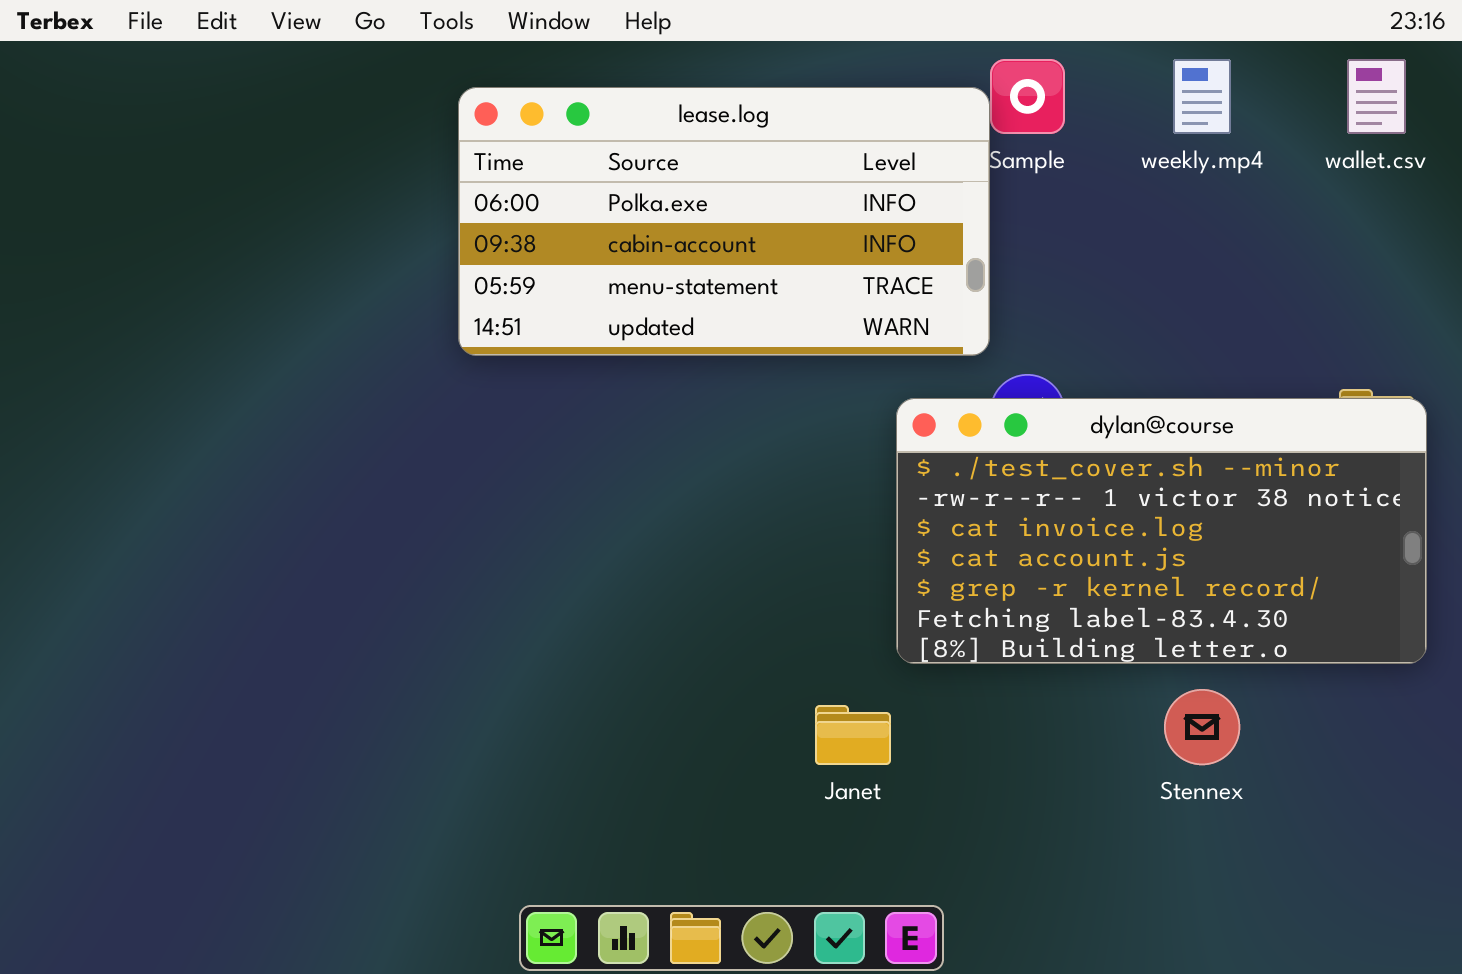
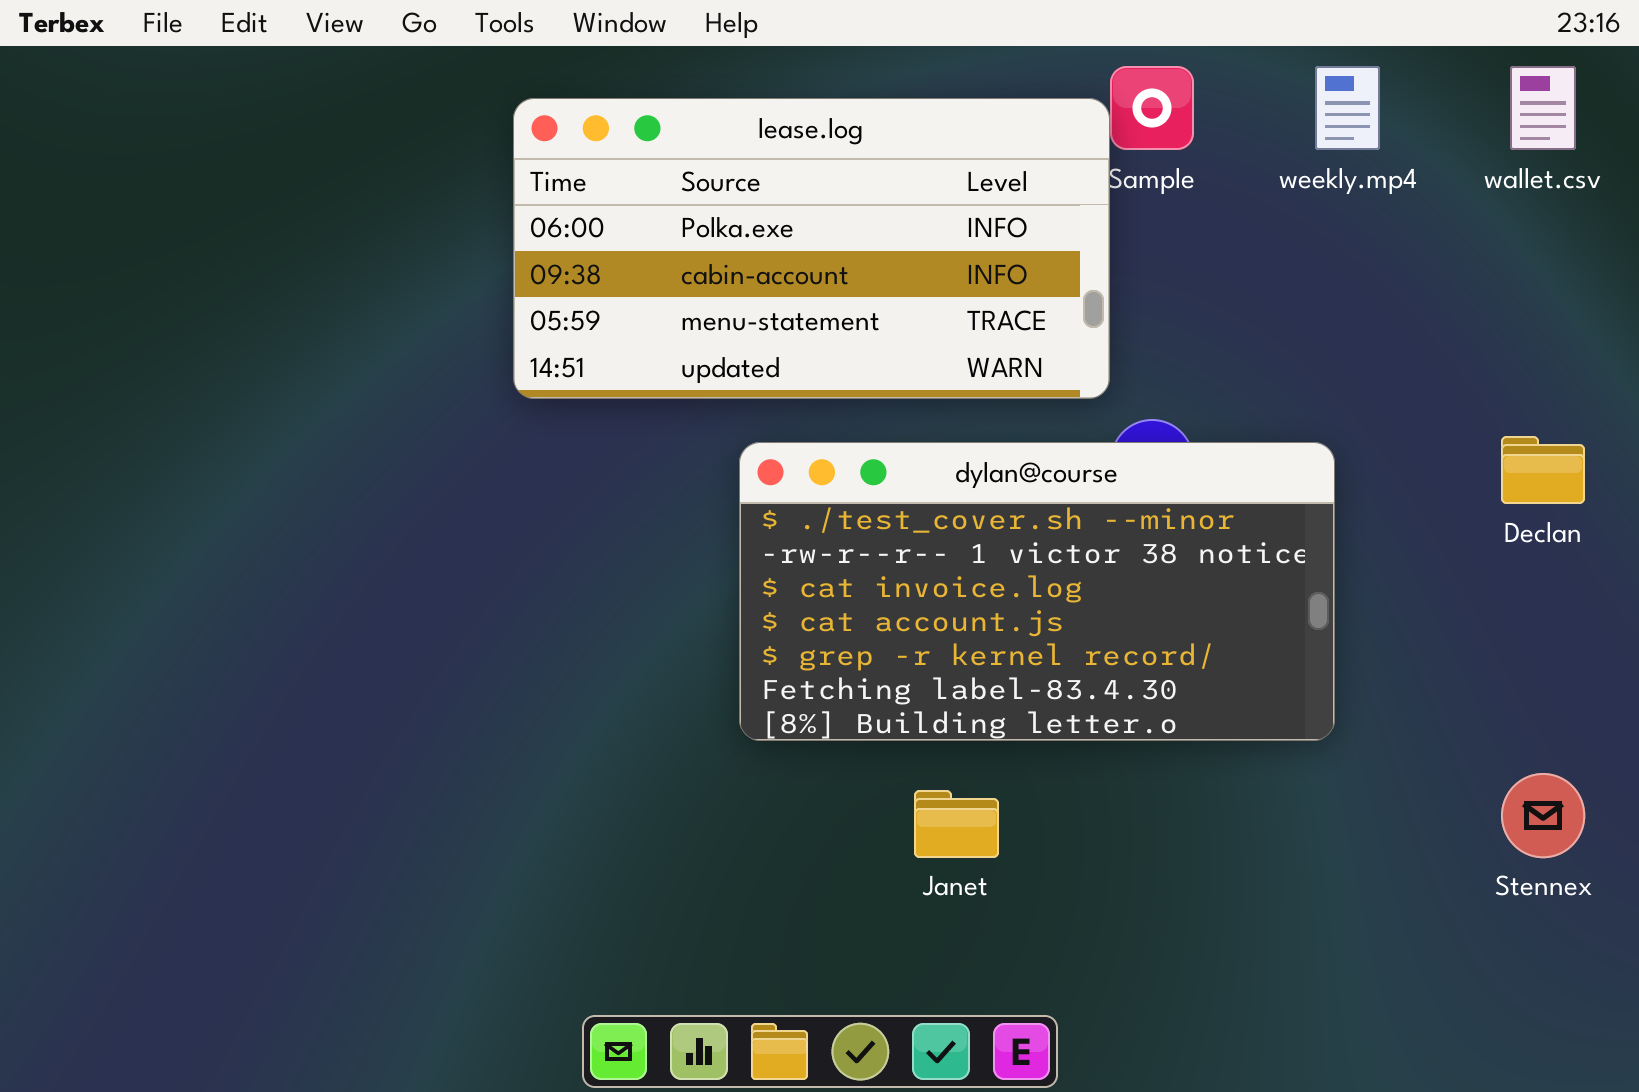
dylan@course: [896,398,1427,664] -> [739,442,1335,741], moved
Stennex: [1164,689,1240,765] -> [1501,773,1585,858], moved

